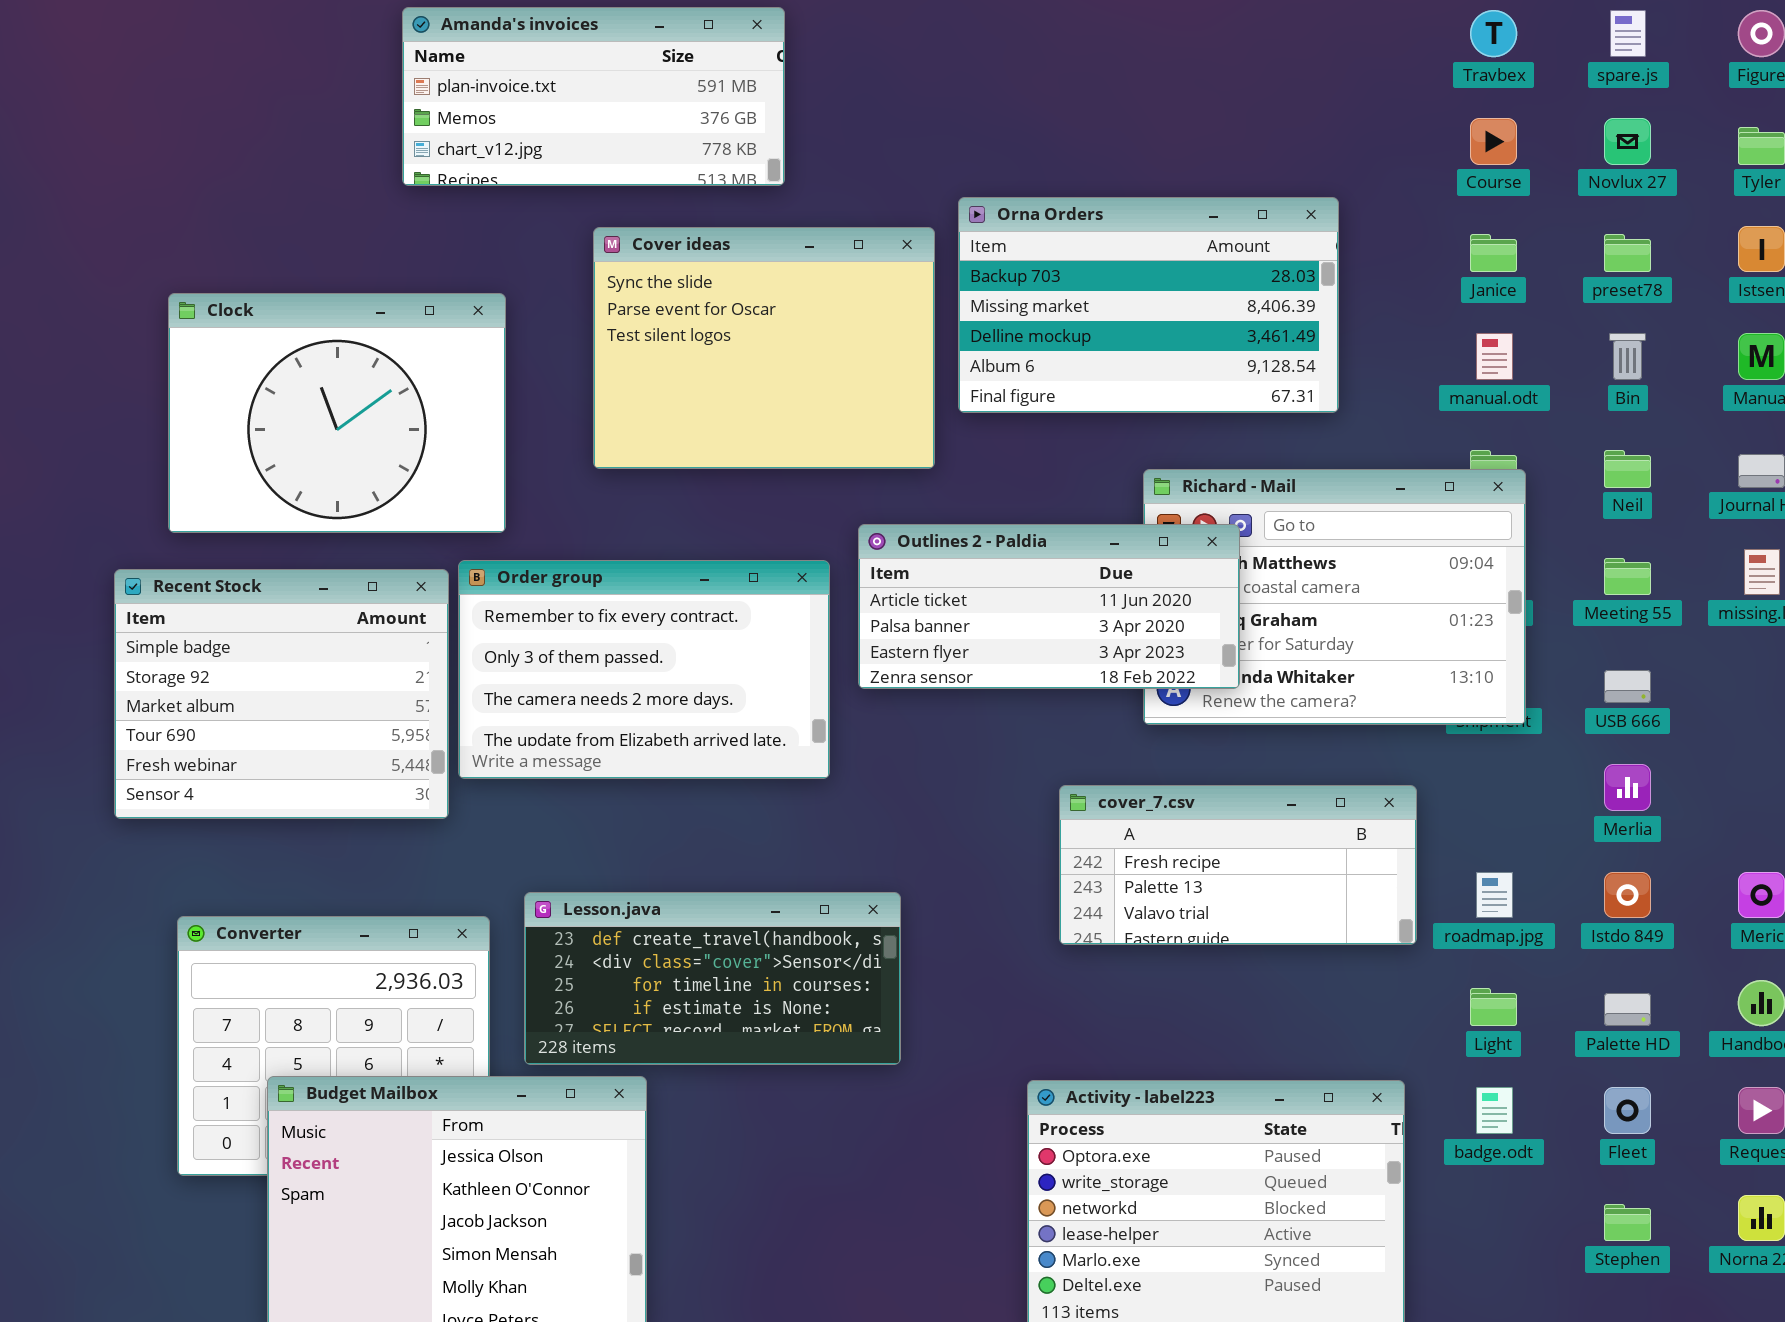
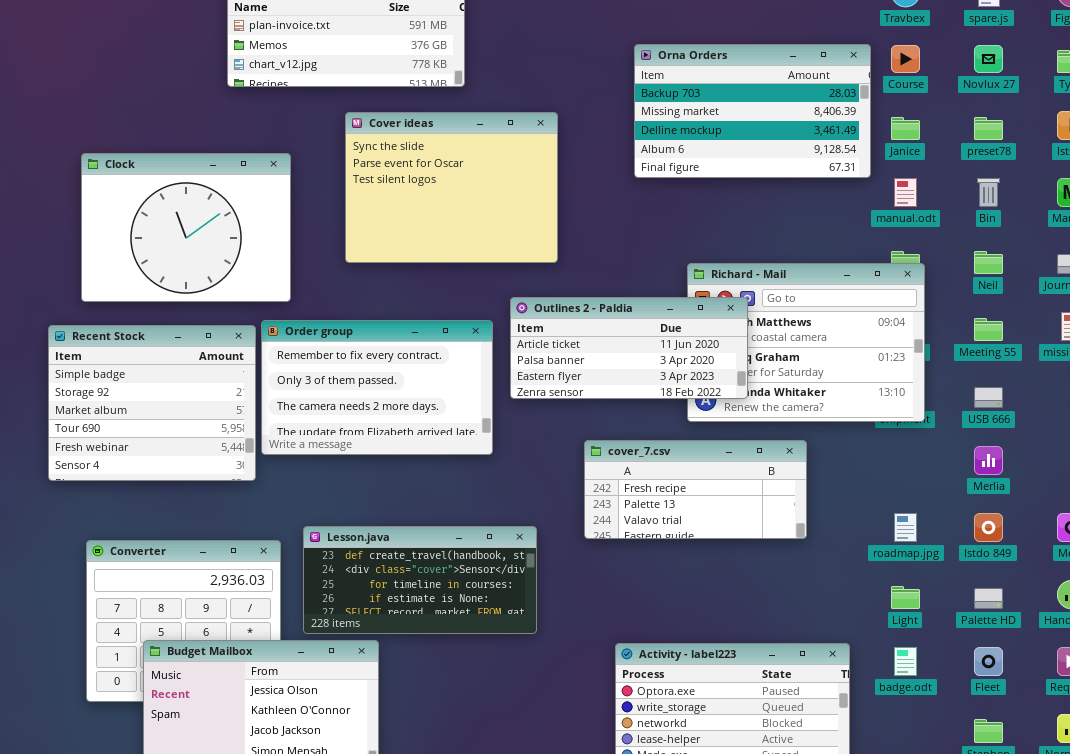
Orna Orders: [958,197,1339,413] -> [634,44,871,178], moved
cover_7.csv: [1059,785,1417,945] -> [584,440,807,539], moved

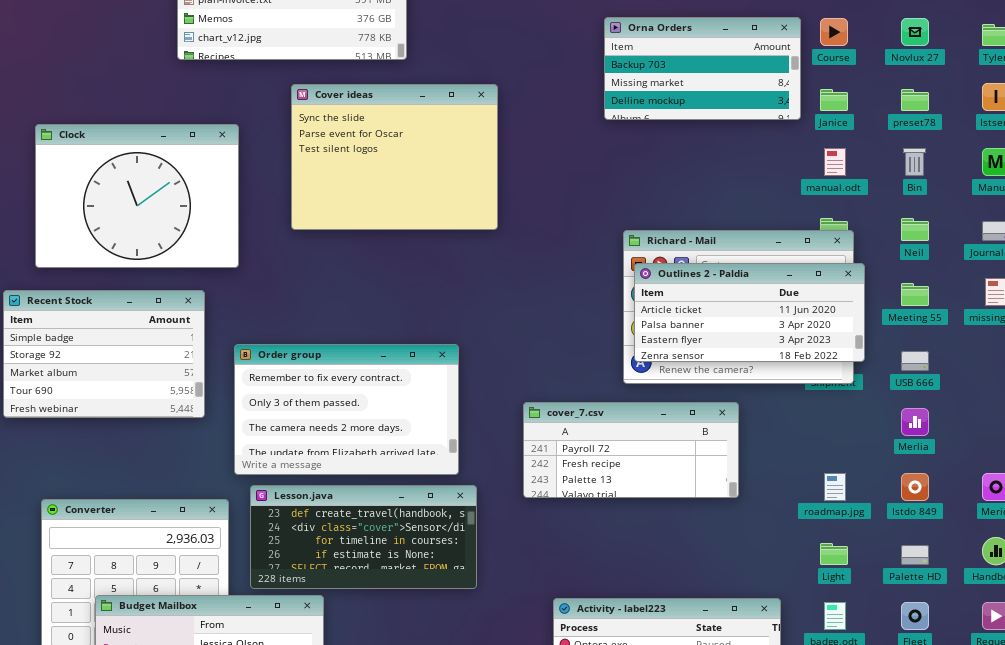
Orna Orders: [634,44,871,178] -> [604,17,801,120], resized
Outlines 2 - Paldia: [510,297,748,399] -> [634,263,865,362], moved
Order group: [261,320,493,455] -> [234,344,459,475], moved
Recent Stock: [48,325,256,481] -> [3,290,205,418], resized
cover_7.csv: [584,440,807,539] -> [523,402,739,498], scrolled up 1 row

